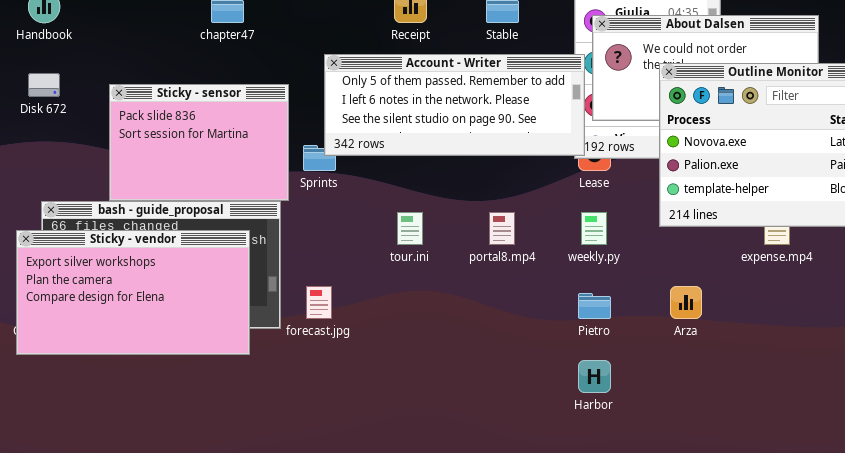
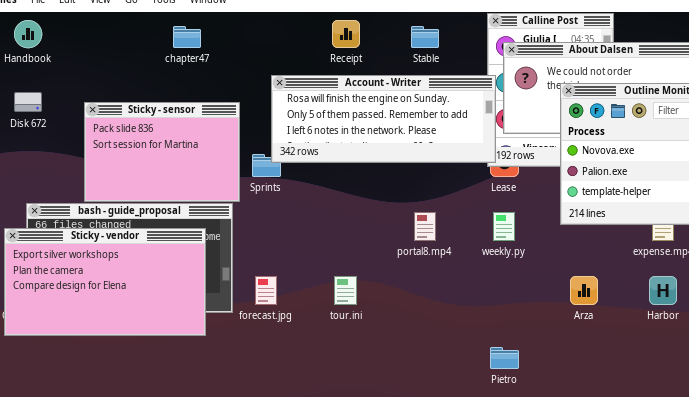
Account - Writer: [324,54,585,156] -> [271,75,496,163], scrolled up 1 row
tour.ini: [397,212,423,245] -> [334,276,357,305], moved
Pietro: [578,293,611,319] -> [490,347,519,369], moved
Harbor: [578,360,611,393] -> [649,276,677,305], moved

